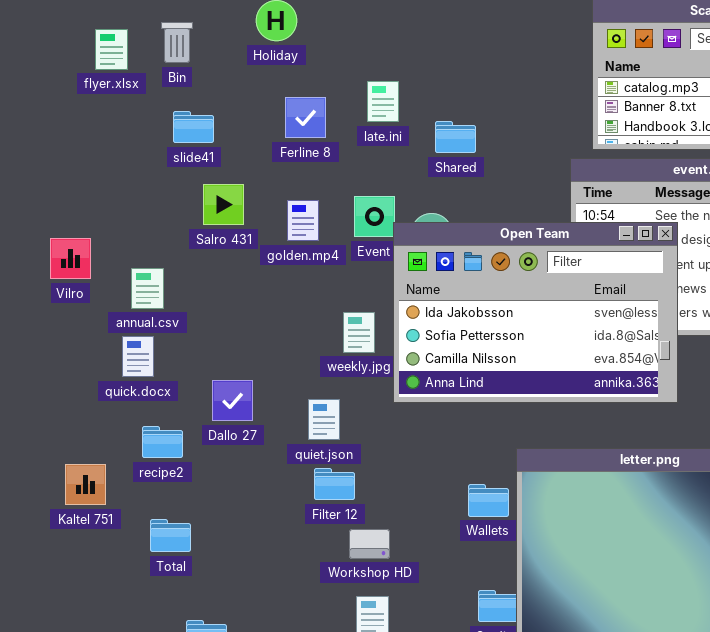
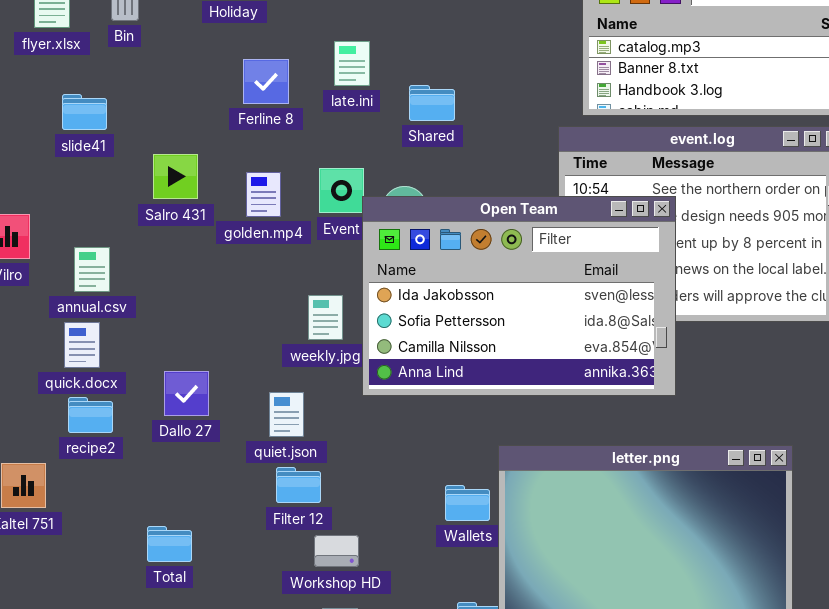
slide41: [173,111,214,143] -> [62,94,107,130], moved
recipe2: [142,426,183,458] -> [68,397,113,433], moved
Total: [150,519,191,552] -> [147,526,192,562], moved

